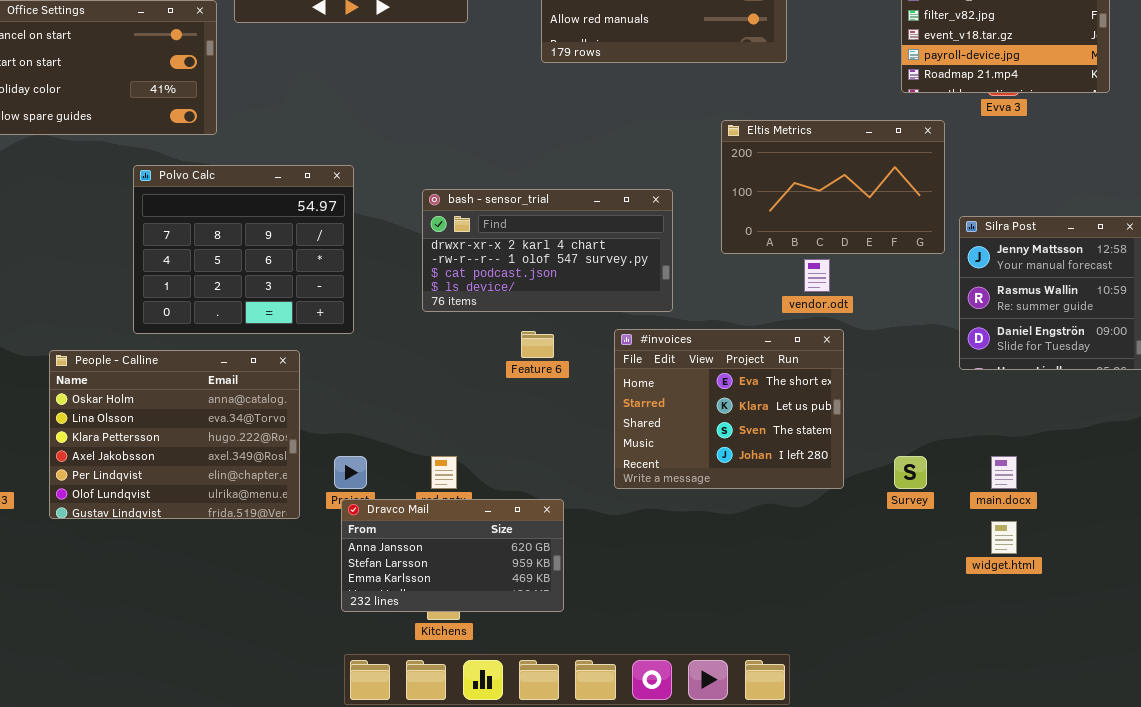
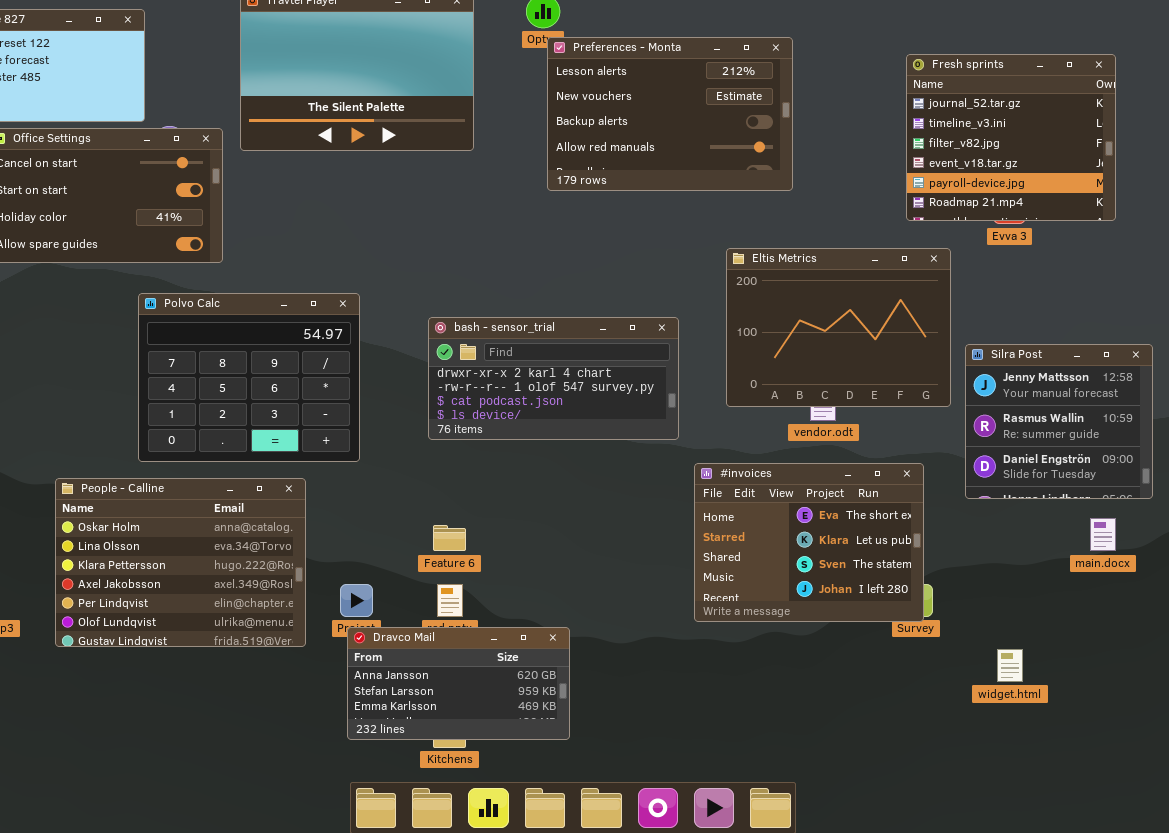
Eltis Metrics: [721,120,945,254] -> [726,248,951,407], resized
#invoices: [614,329,844,489] -> [694,463,924,622], moved
Feature 6: [521,331,554,358] -> [433,525,466,551], moved
main.docx: [991,456,1017,489] -> [1090,518,1116,551], moved

